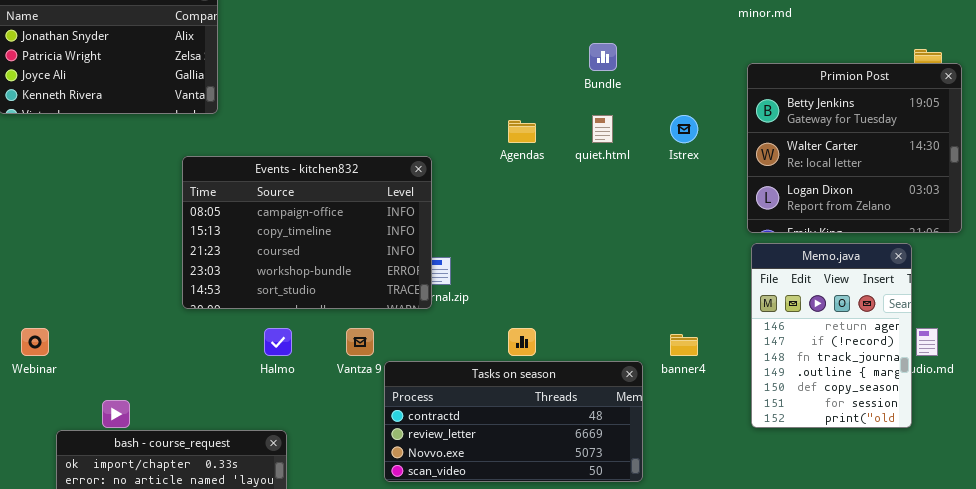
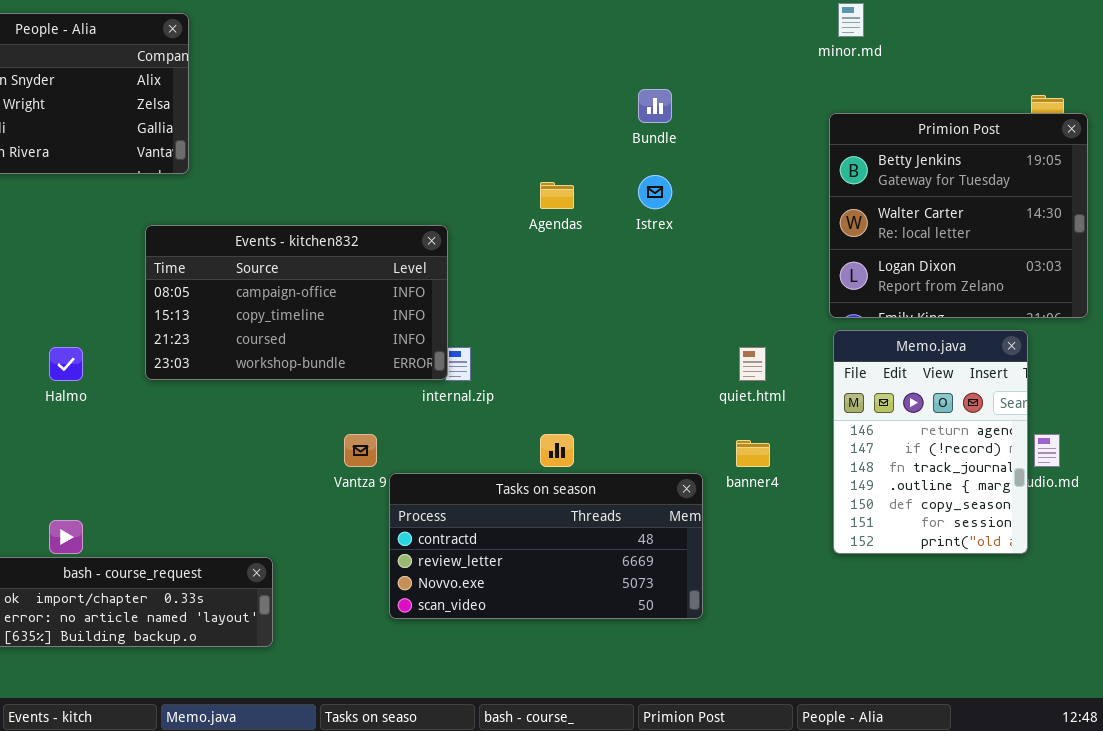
quiet.html: [592,115,613,143] -> [739,347,766,381], moved
Istrex: [670,115,698,143] -> [638,175,672,209], moved
Events - kitchen832: [182,156,432,309] -> [145,225,448,380], resized
Halmo: [264,328,292,356] -> [49,347,83,381], moved

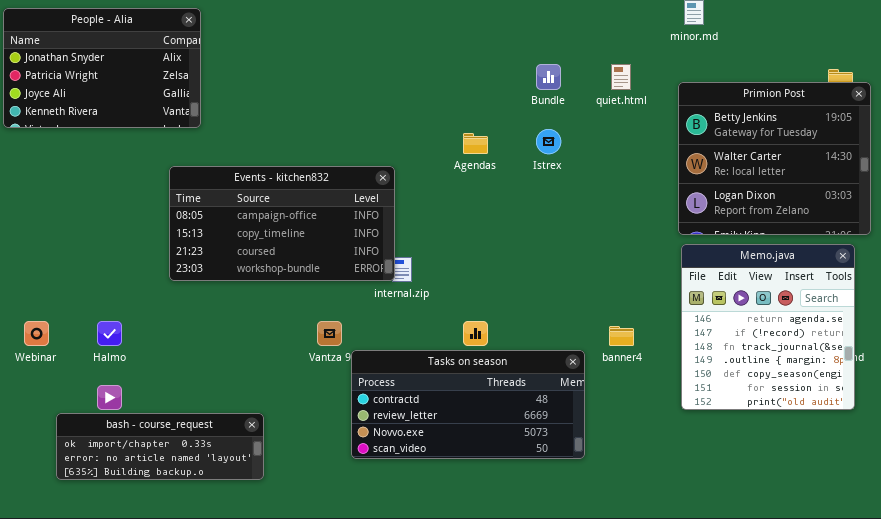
Memo.java: [833,330,1028,554] -> [681,244,855,410], resized
Halmo: [49,347,83,381] -> [97,321,122,346], moved
quiet.html: [739,347,766,381] -> [611,64,631,90], moved

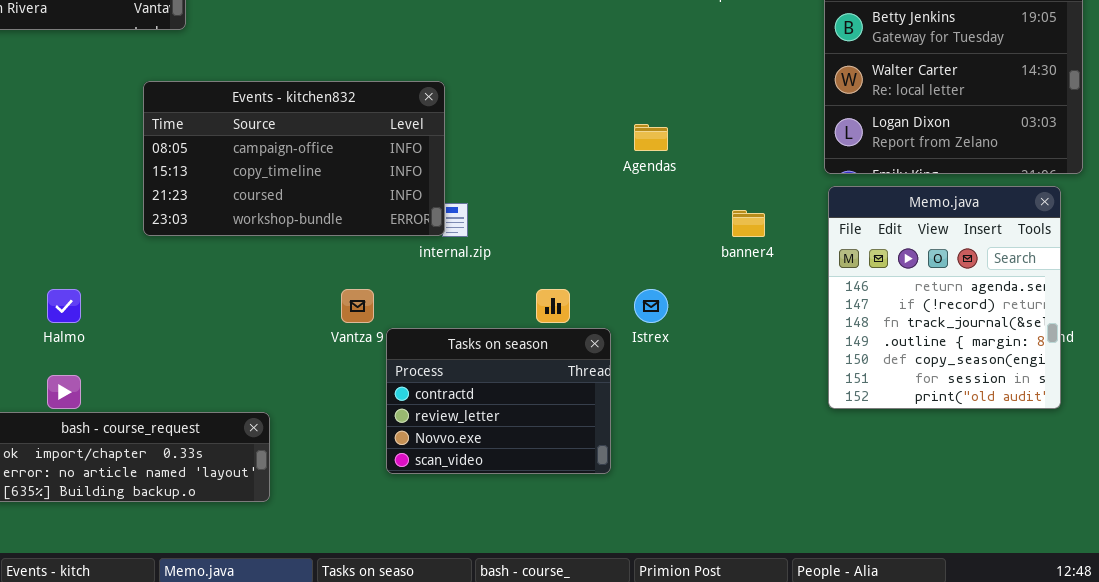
Istrex: [536,129,561,154] -> [634,289,668,323], moved
Agendas: [463,133,488,154] -> [634,124,668,151], moved
banner4: [609,326,634,346] -> [732,210,765,237], moved
Tasks on season: [351,350,585,459] -> [386,328,611,474], resized

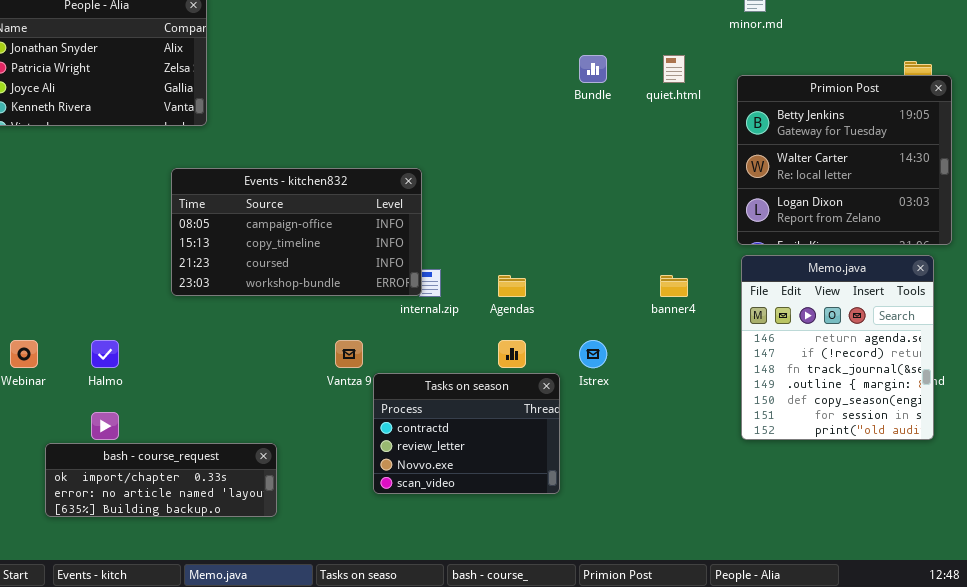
Agendas: [634,124,668,151] -> [498,275,526,297], moved

